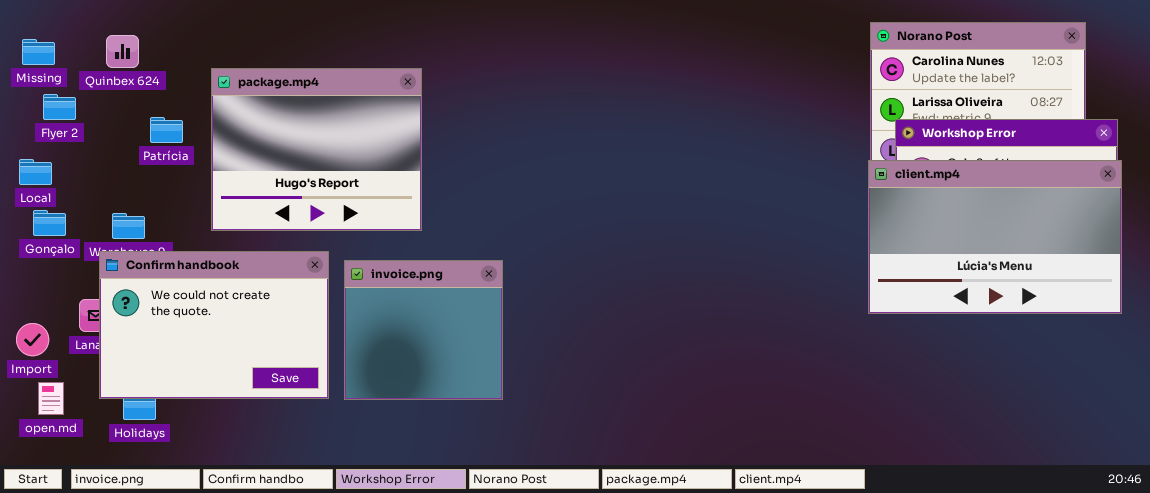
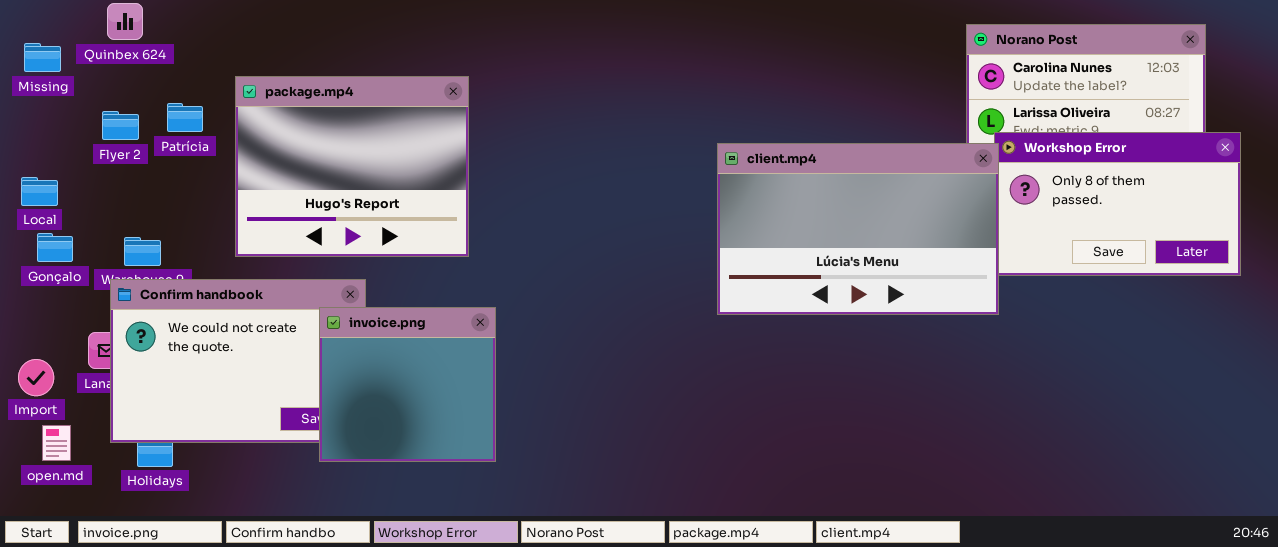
Quinbex 624: [106,35,139,68] -> [107,3,143,40], moved
Flyer 2: [43,94,76,120] -> [102,111,139,140], moved
Patrícia: [150,117,183,143] -> [167,103,203,132], moved
client.mp4: [868,160,1122,314] -> [717,143,999,315], moved
invoice.png: [344,260,503,400] -> [319,307,496,462], moved

